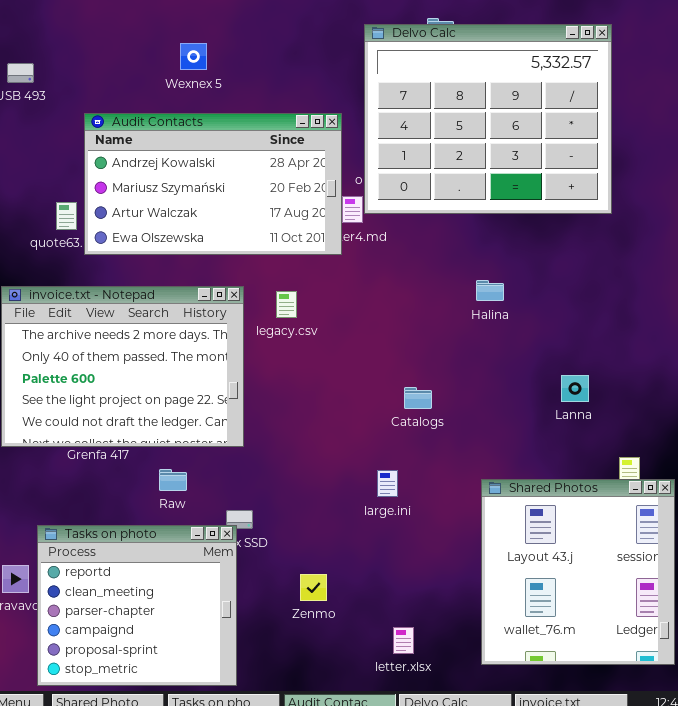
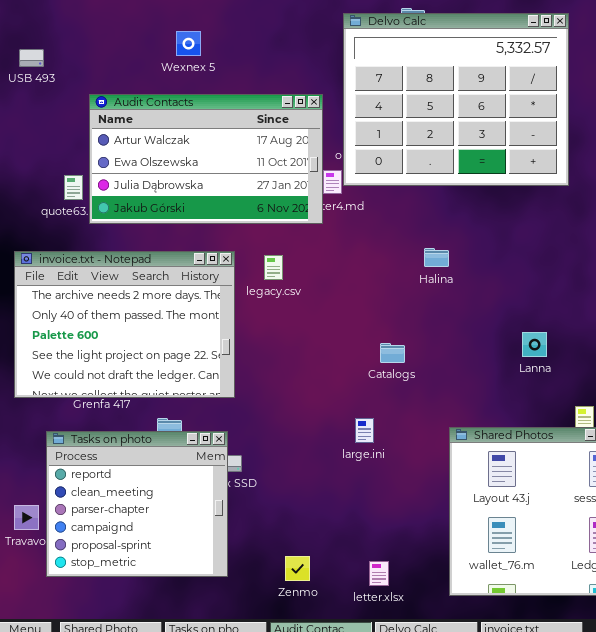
Audit Contacts: [84,113,342,255] -> [89,94,323,224], scrolled down 2 rows
Halina: [476,280,504,301] -> [424,248,449,267], moved
Tasks on photo: [37,525,237,686] -> [46,431,228,577], moved
Zenmo: [300,574,327,601] -> [285,556,310,581], moved

